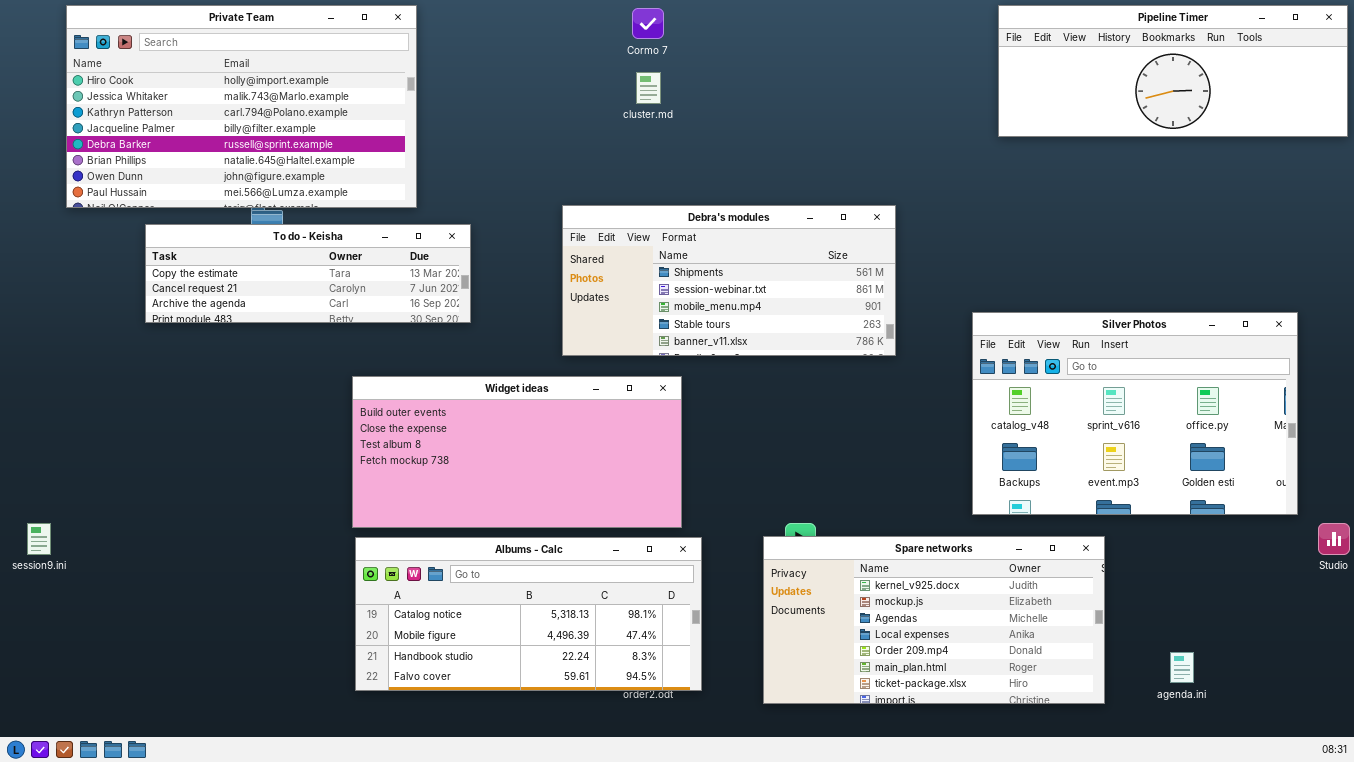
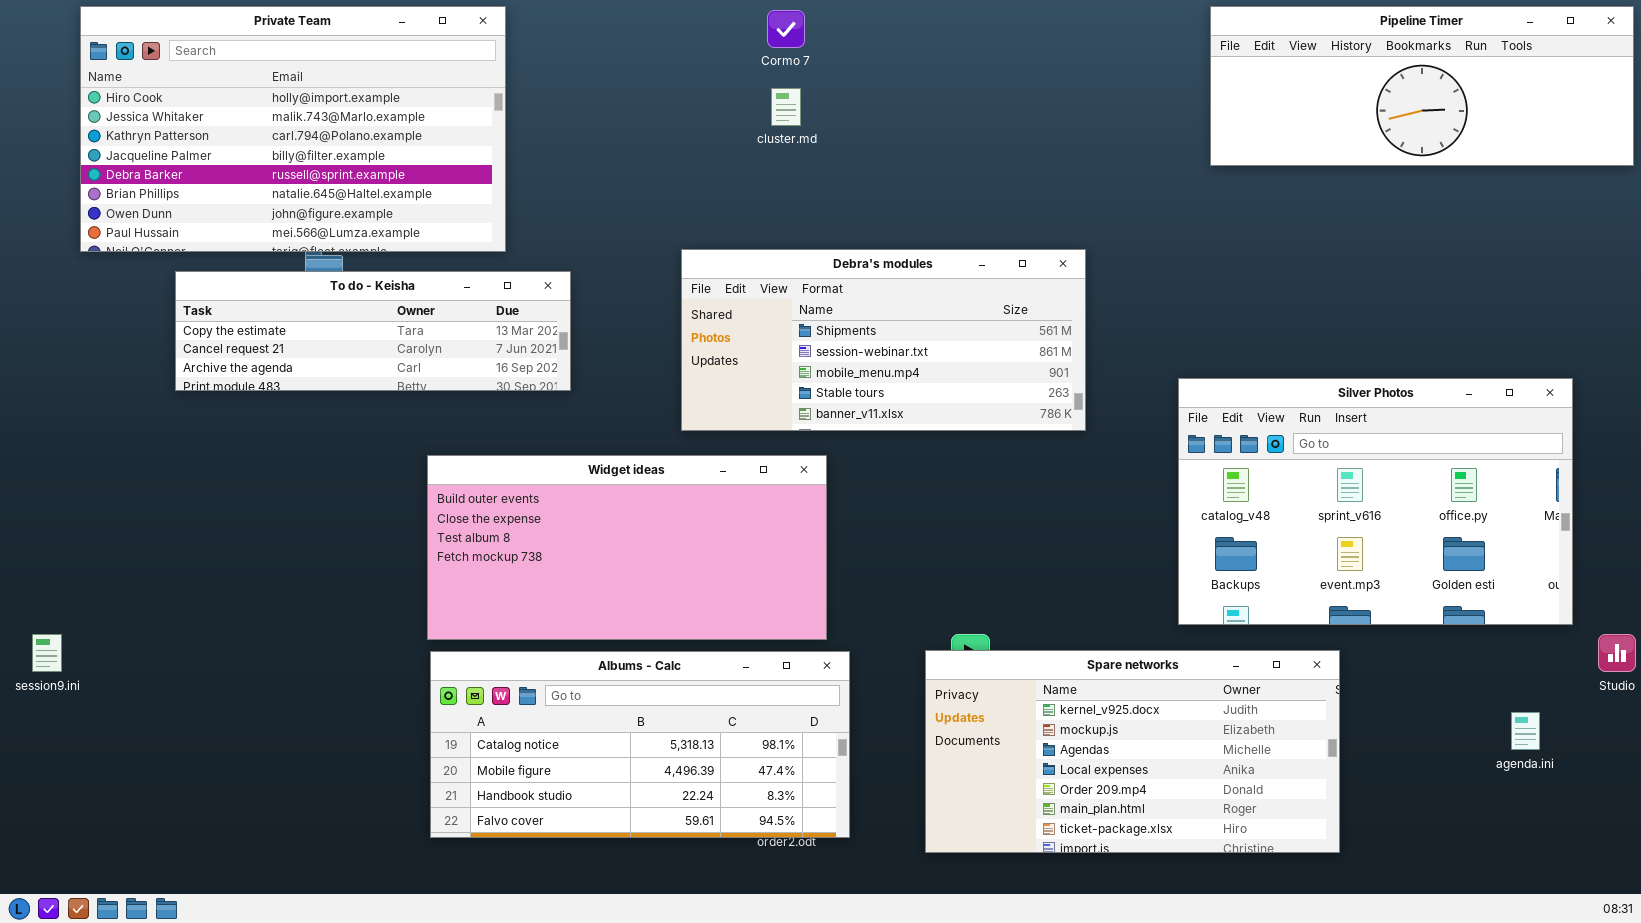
agenda.ini: [1170,652,1194,683] -> [1511,712,1540,750], moved

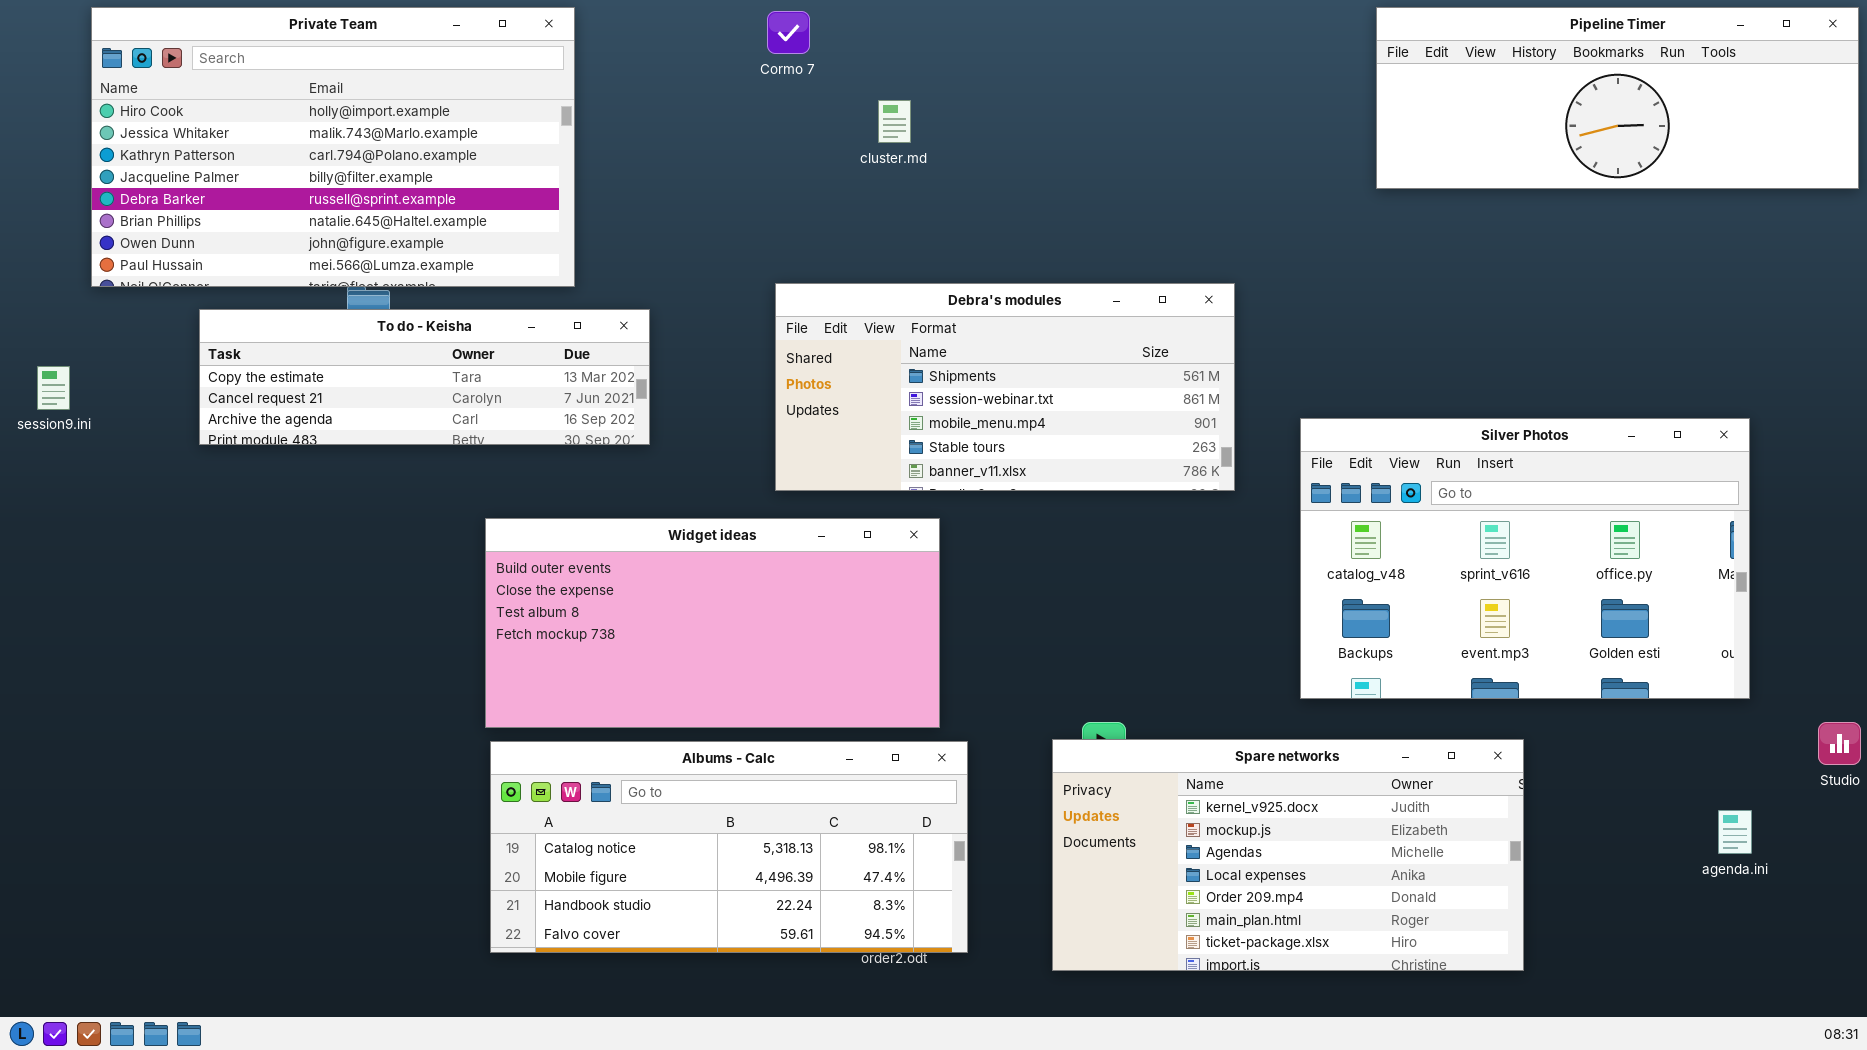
Cormo 7: [767,10,805,48] -> [767,11,810,54], moved
Silver Photos: [1178,378,1573,625] -> [1300,418,1750,699], moved
session9.ini: [32,634,62,672] -> [37,366,70,410], moved

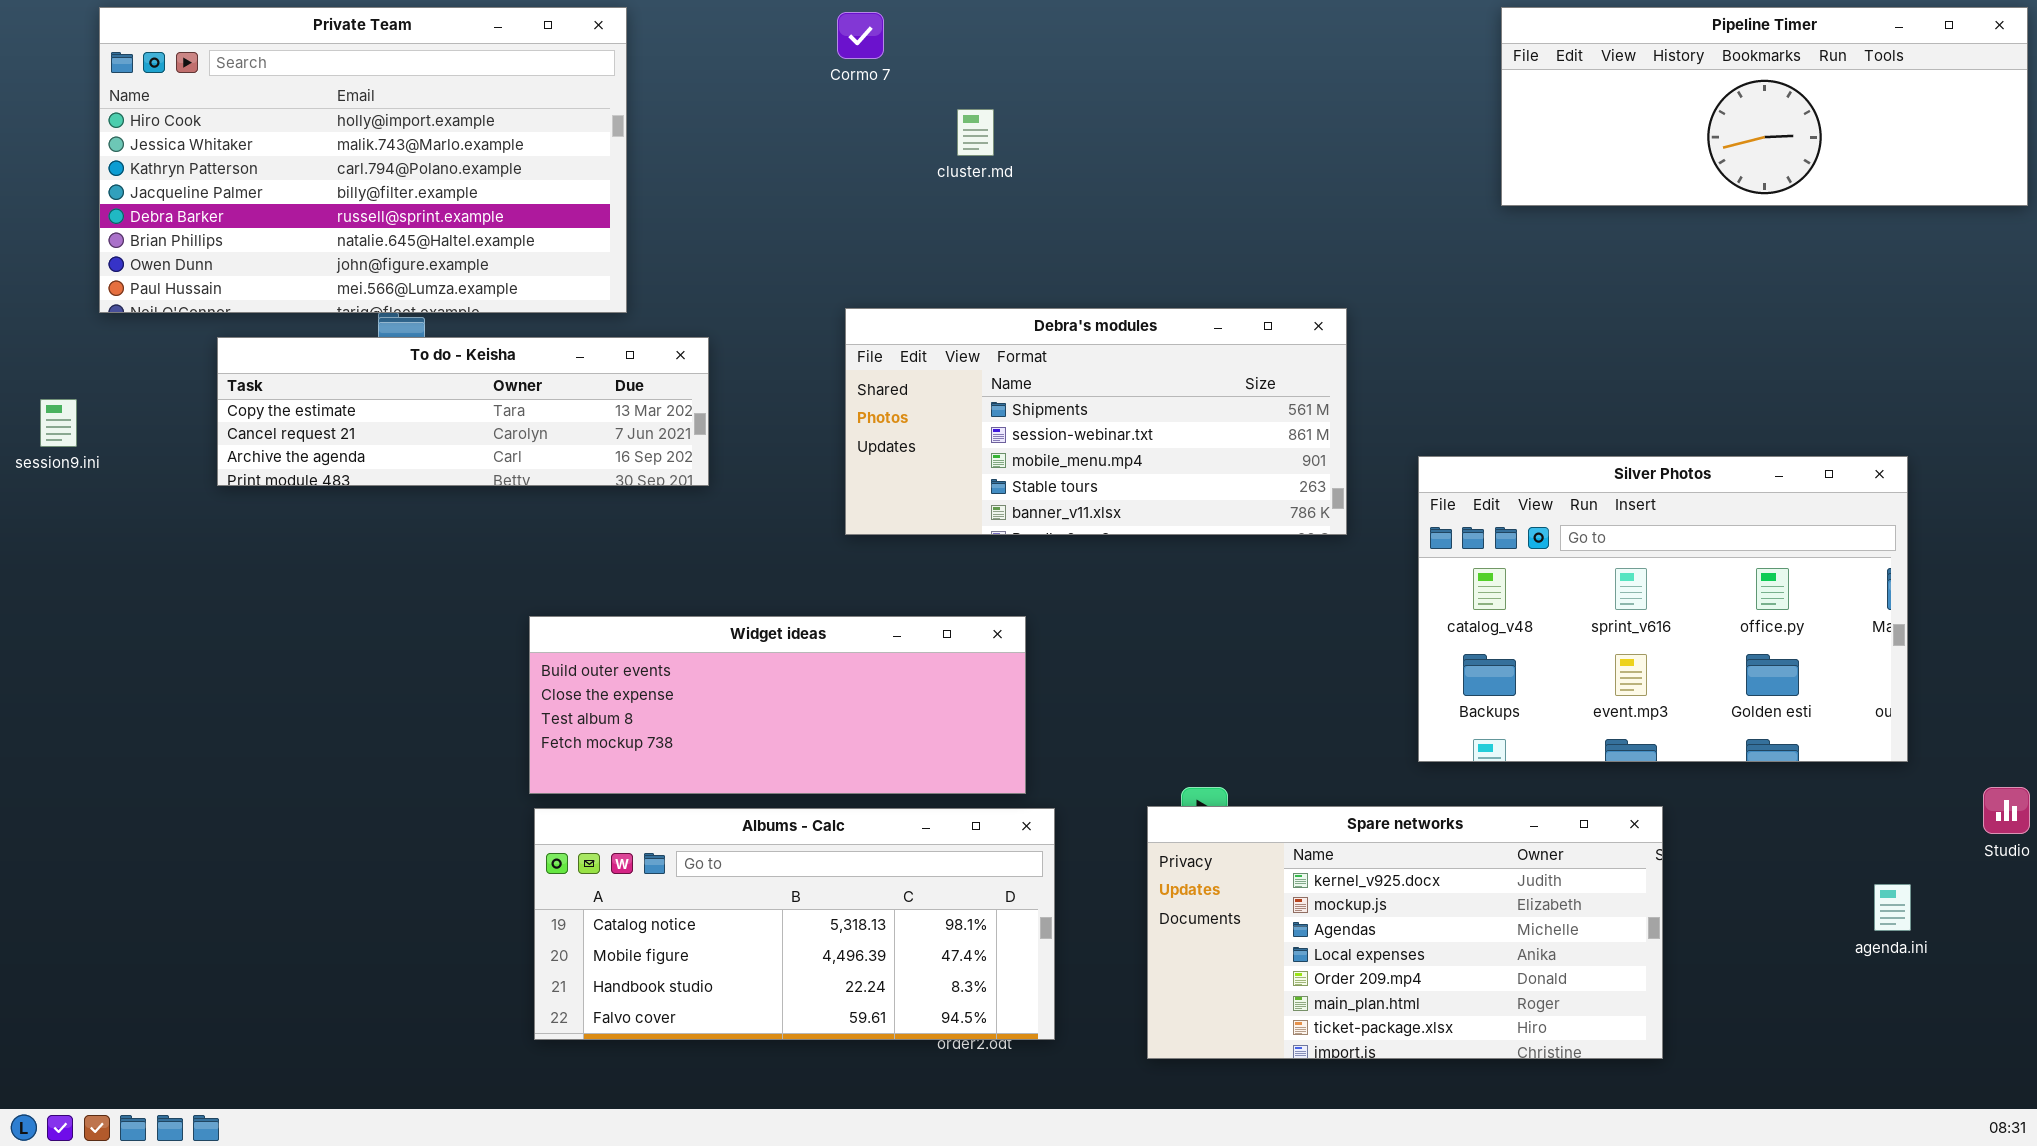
Widget ideas: [485,518,940,728] -> [529,616,1026,794], resized

